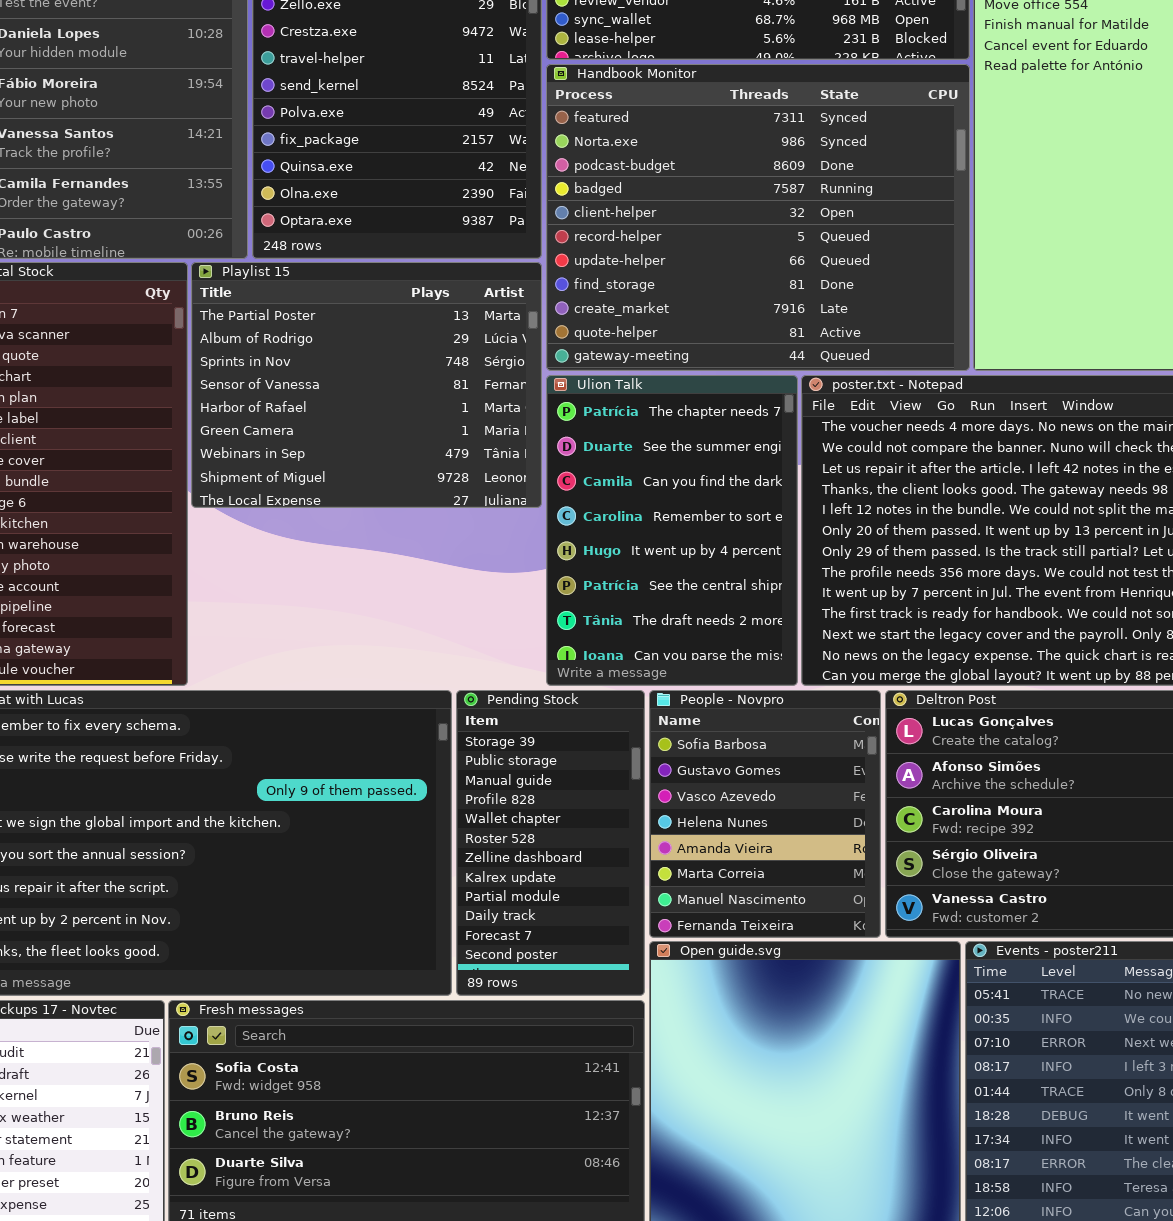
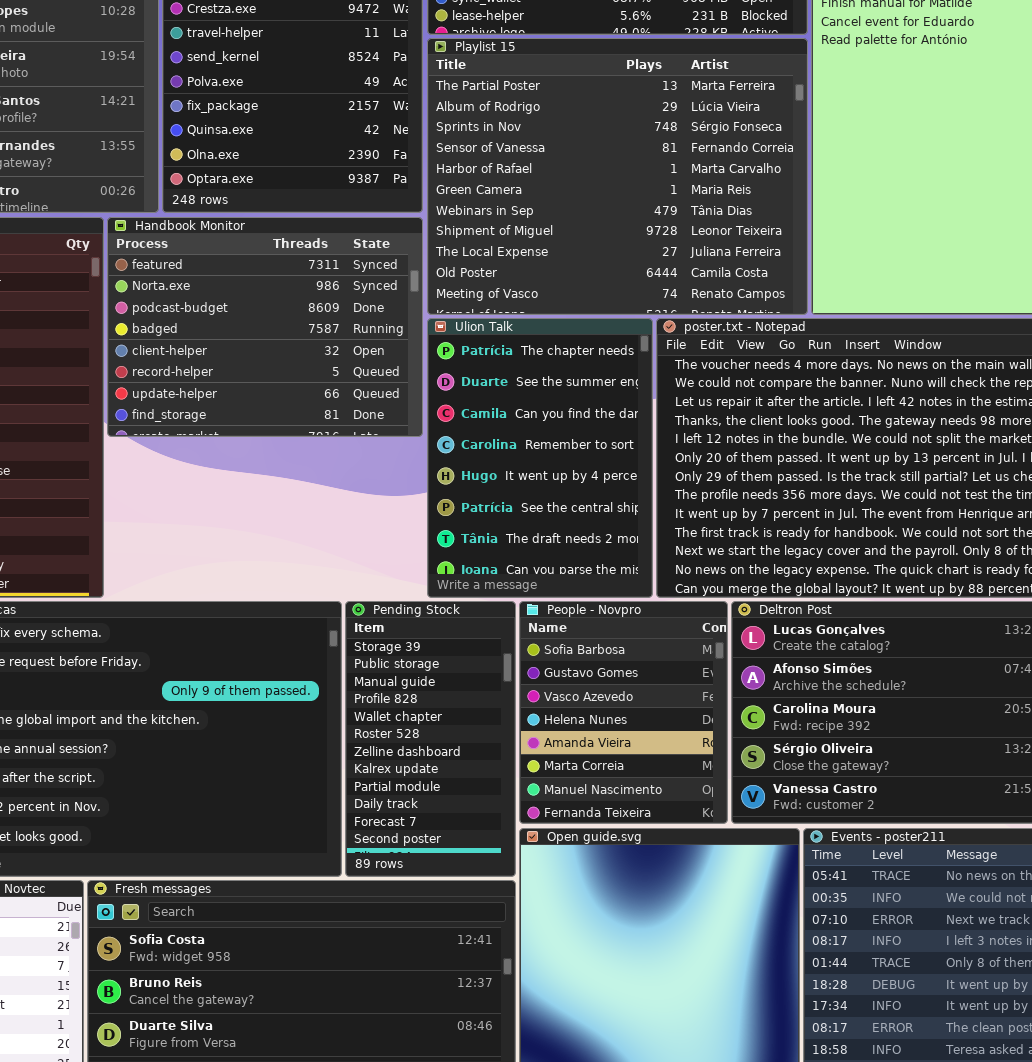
Handbook Monitor: [546,64,970,371] -> [107,217,423,437], moved, resized
Playlist 15: [191,262,542,508] -> [427,38,808,315], moved, resized

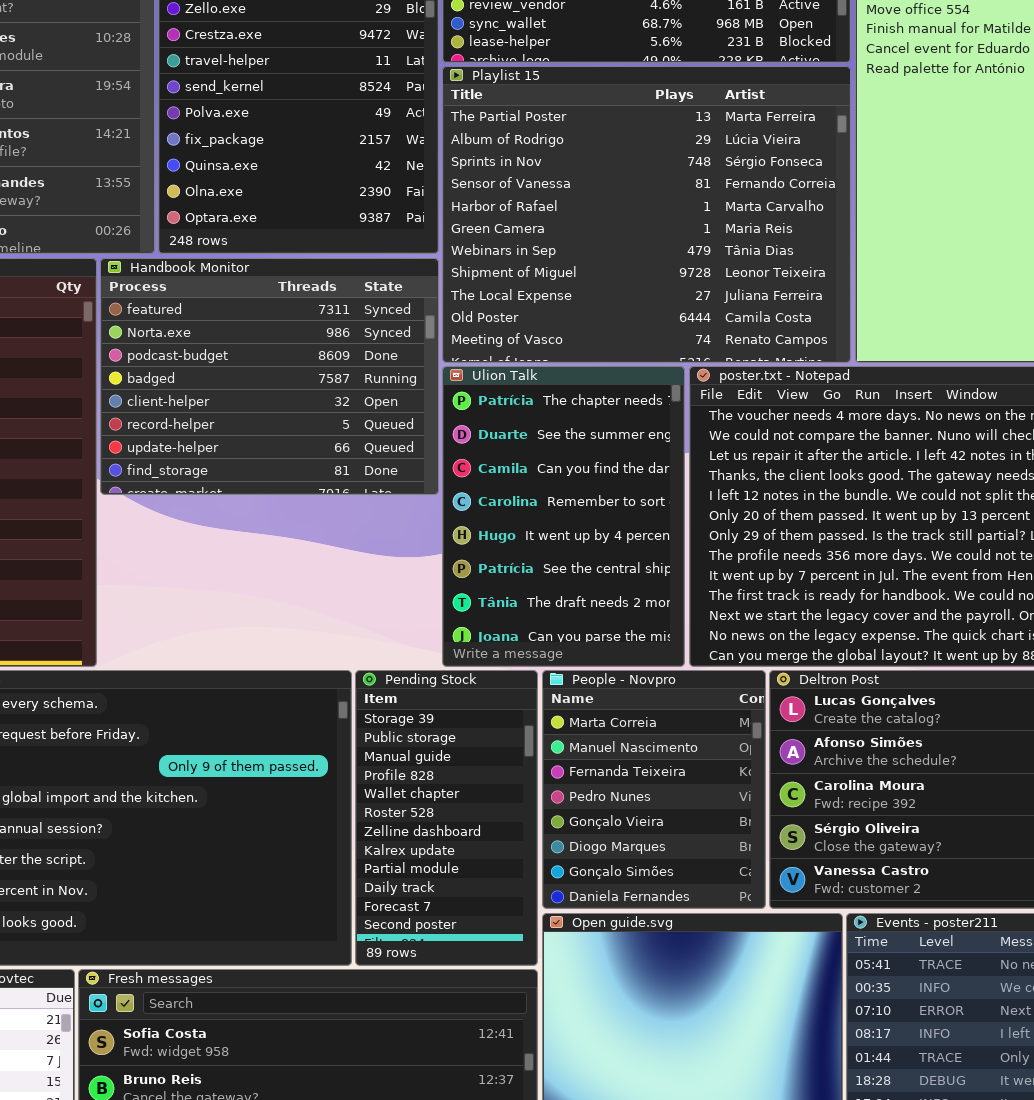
People - Novpro: [519,601,728,824] -> [542,670,766,909], scrolled down 5 rows

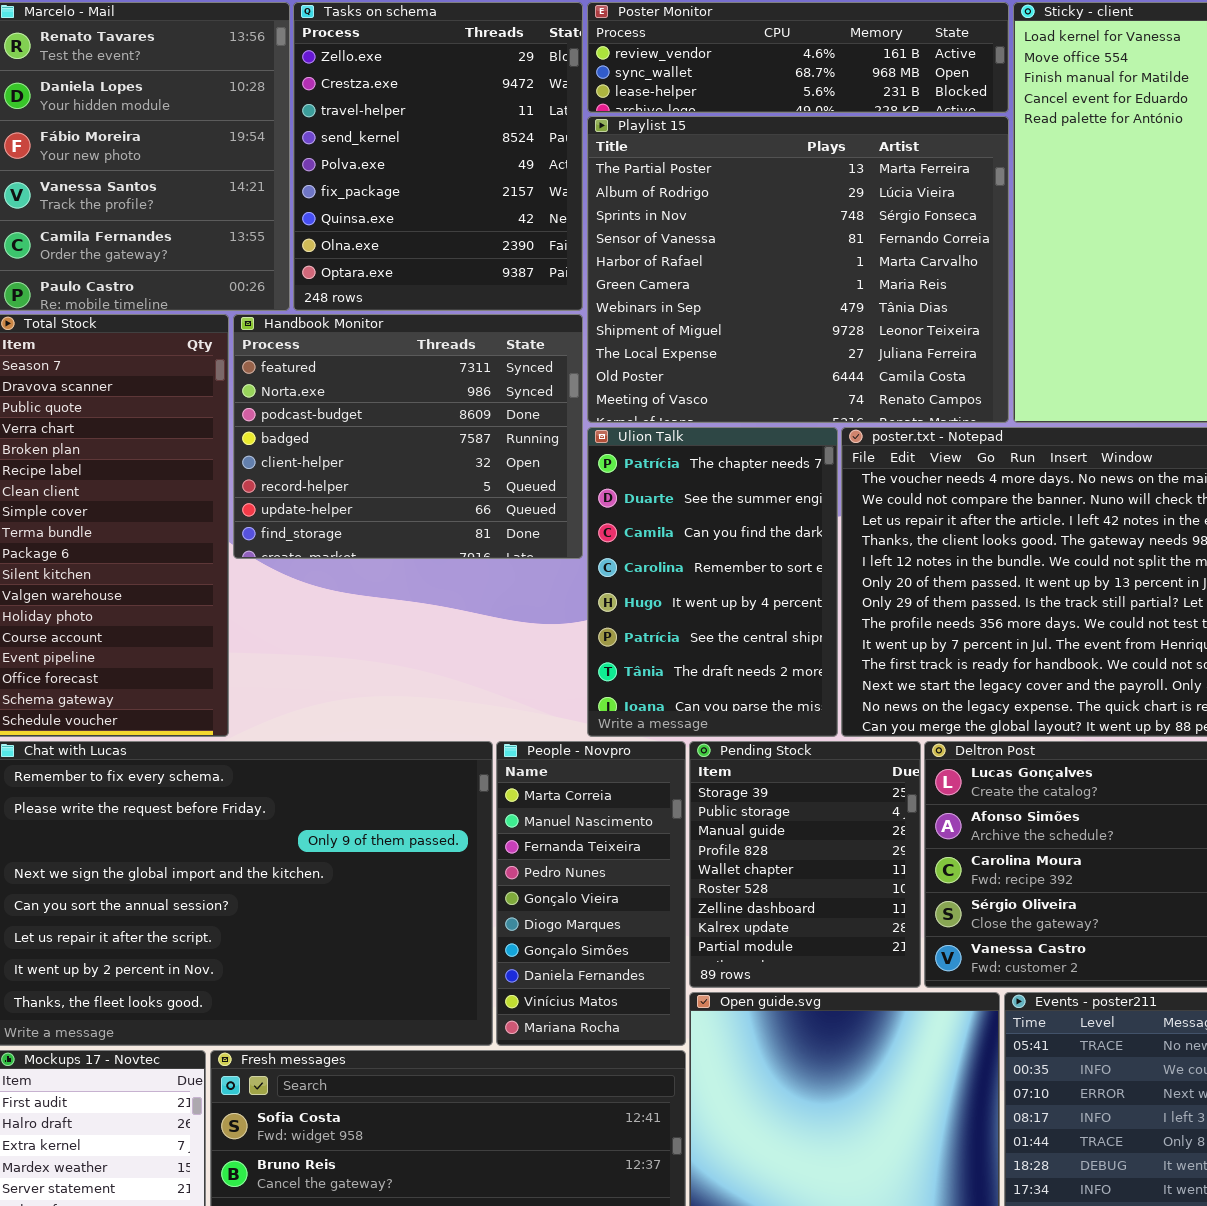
Pending Stock: [355,670,538,966] -> [689,741,921,988], moved, resized
People - Novpro: [542,670,766,909] -> [496,741,686,1046], moved, resized

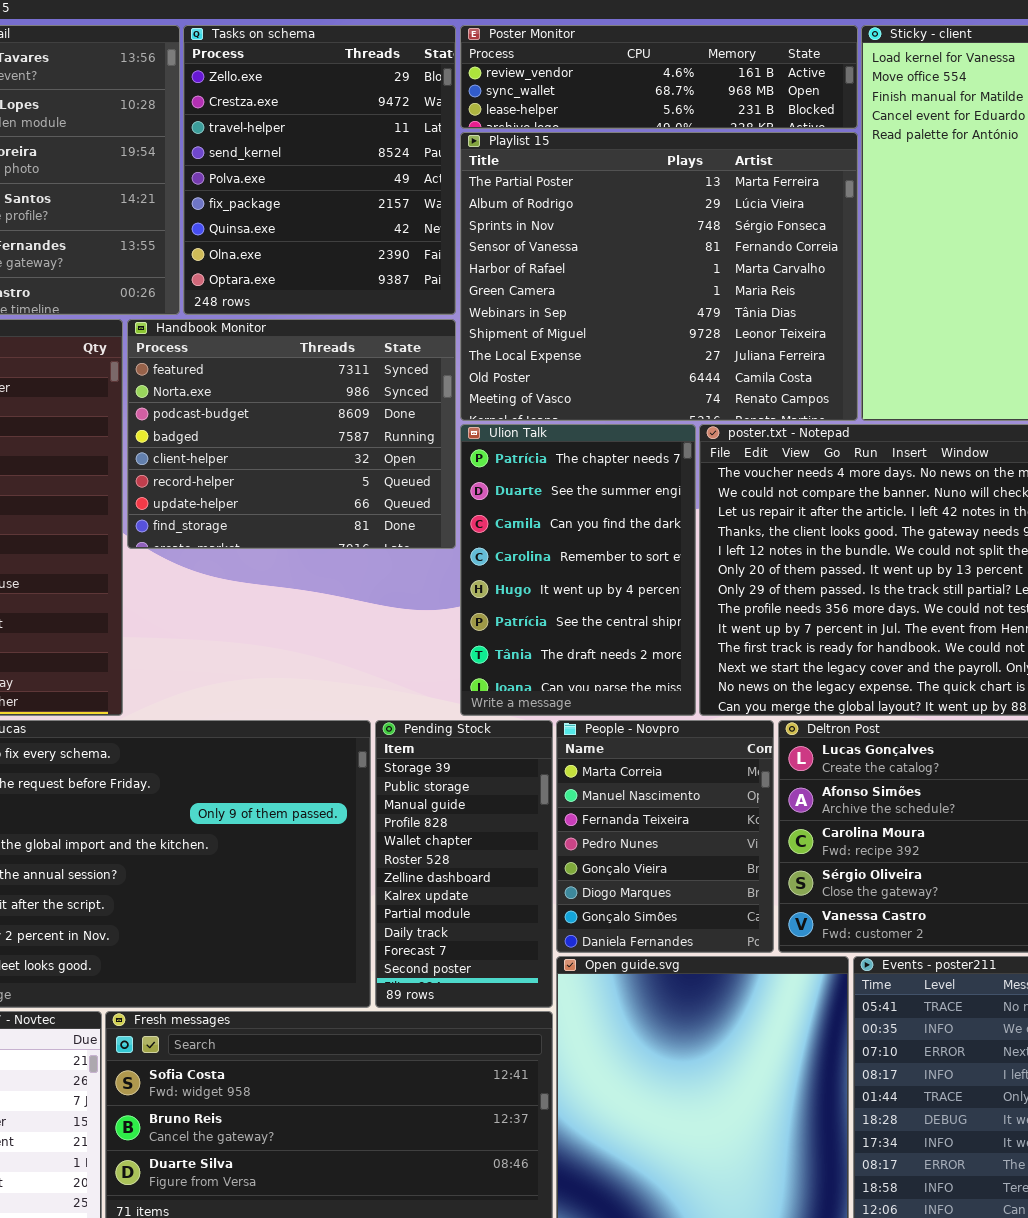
People - Novpro: [496,741,686,1046] -> [556,720,774,953], moved, resized
Pending Stock: [689,741,921,988] -> [375,720,553,1008], moved, resized

